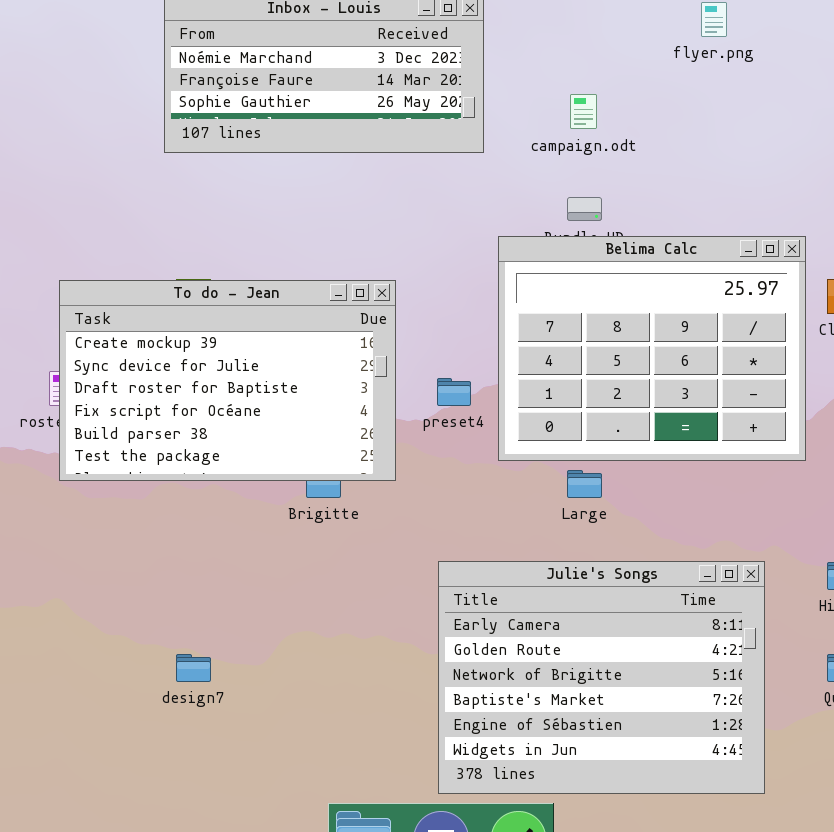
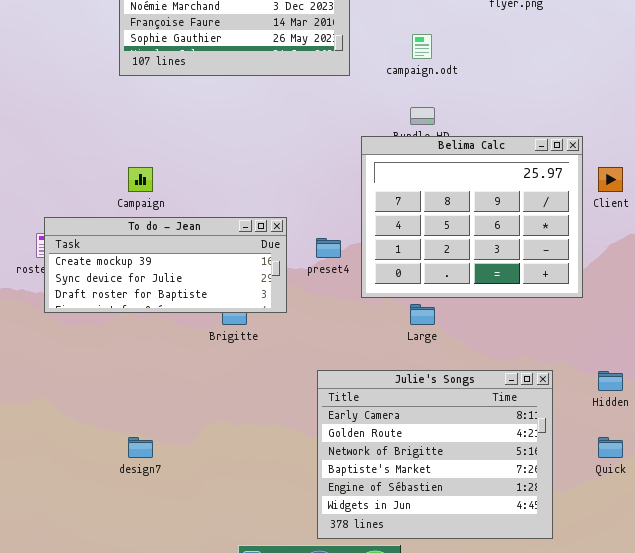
To do - Jean: [59,280,396,481] -> [44,217,287,313], resized

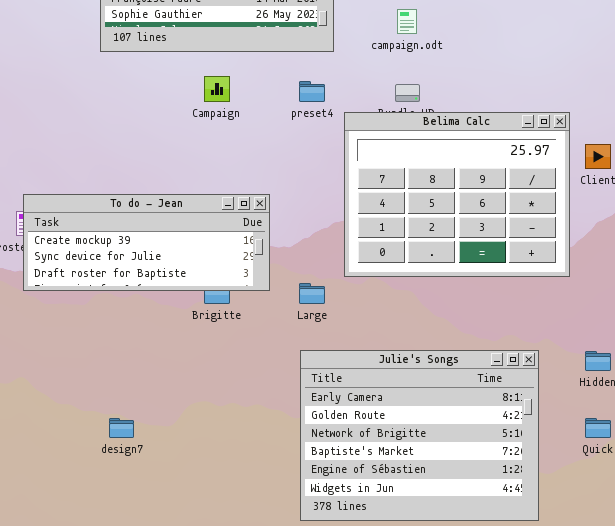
Campaign: [128,167,153,192] -> [204,76,230,102], moved
preset4: [316,238,341,258] -> [299,81,325,102], moved
Large: [410,304,435,325] -> [299,283,325,304], moved

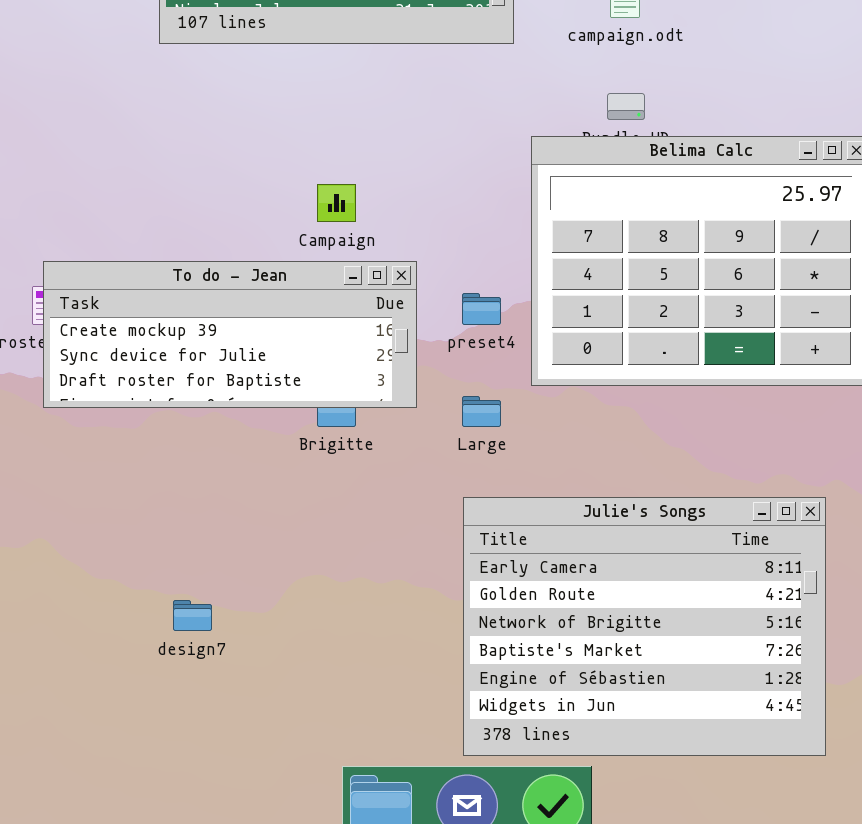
Campaign: [204,76,230,102] -> [317,184,356,222], moved
preset4: [299,81,325,102] -> [462,293,501,325], moved

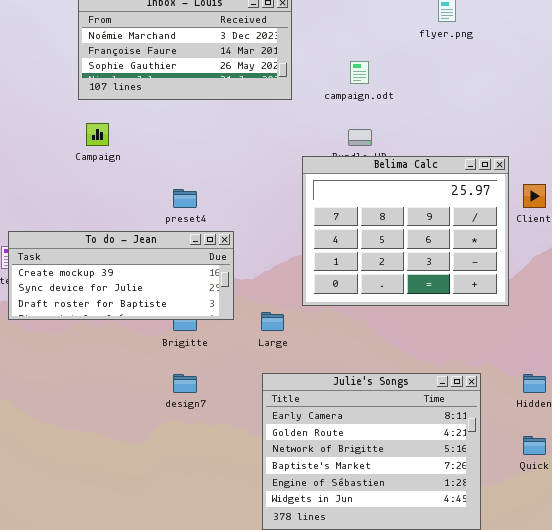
Campaign: [317,184,356,222] -> [86,123,109,146], moved
preset4: [462,293,501,325] -> [173,189,197,208], moved
design7: [173,600,212,631] -> [173,374,197,393], moved

